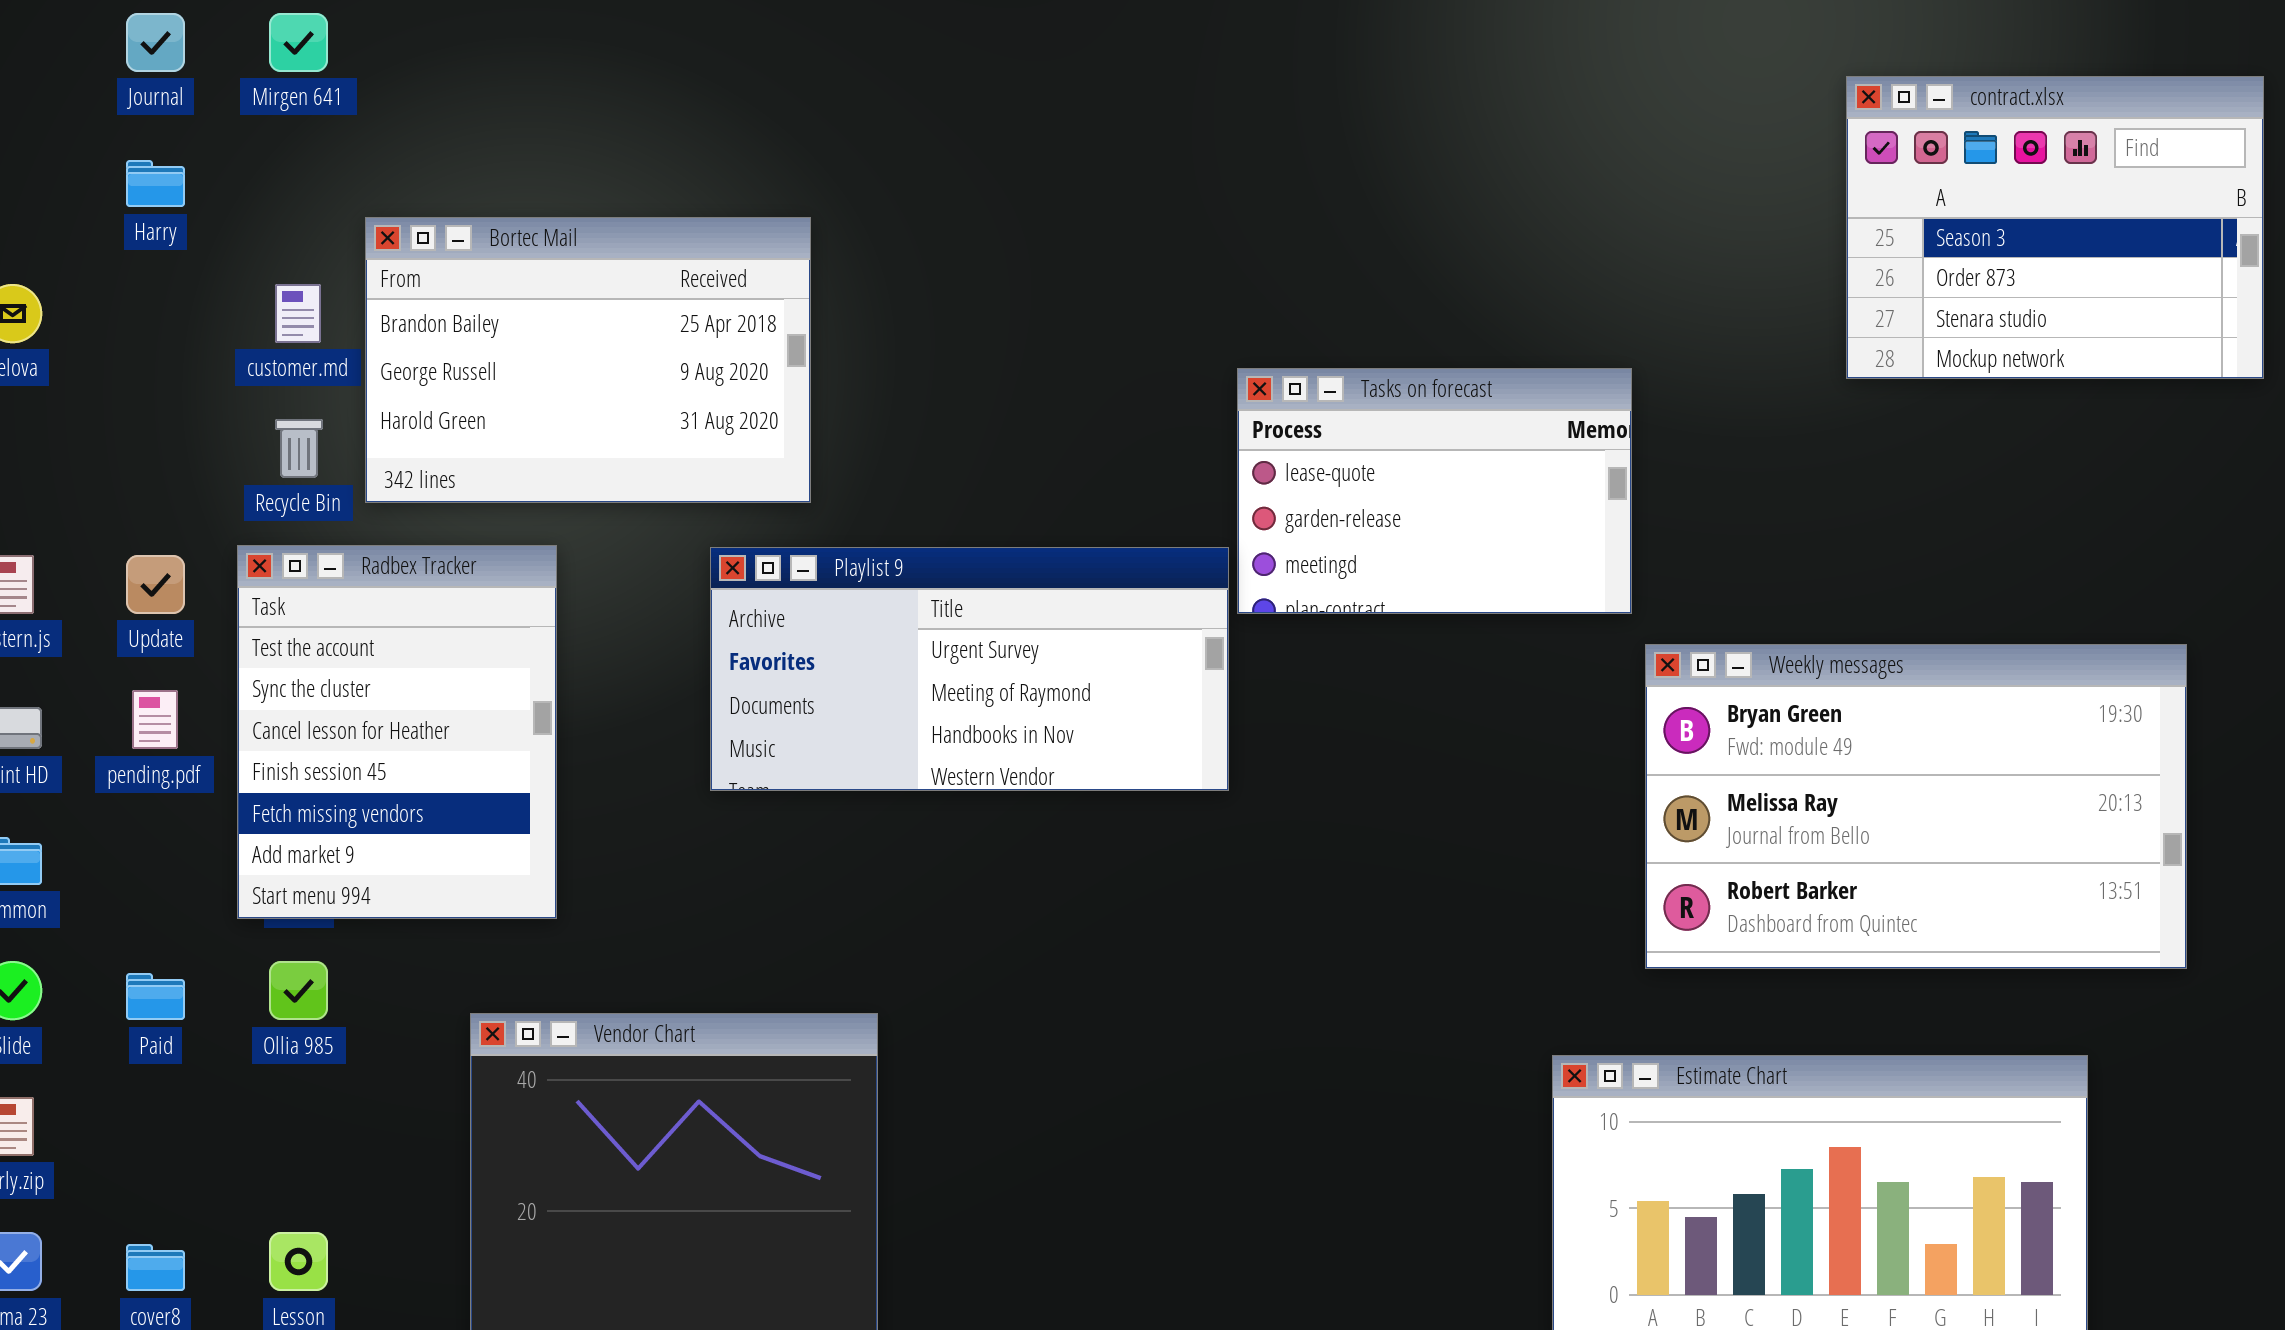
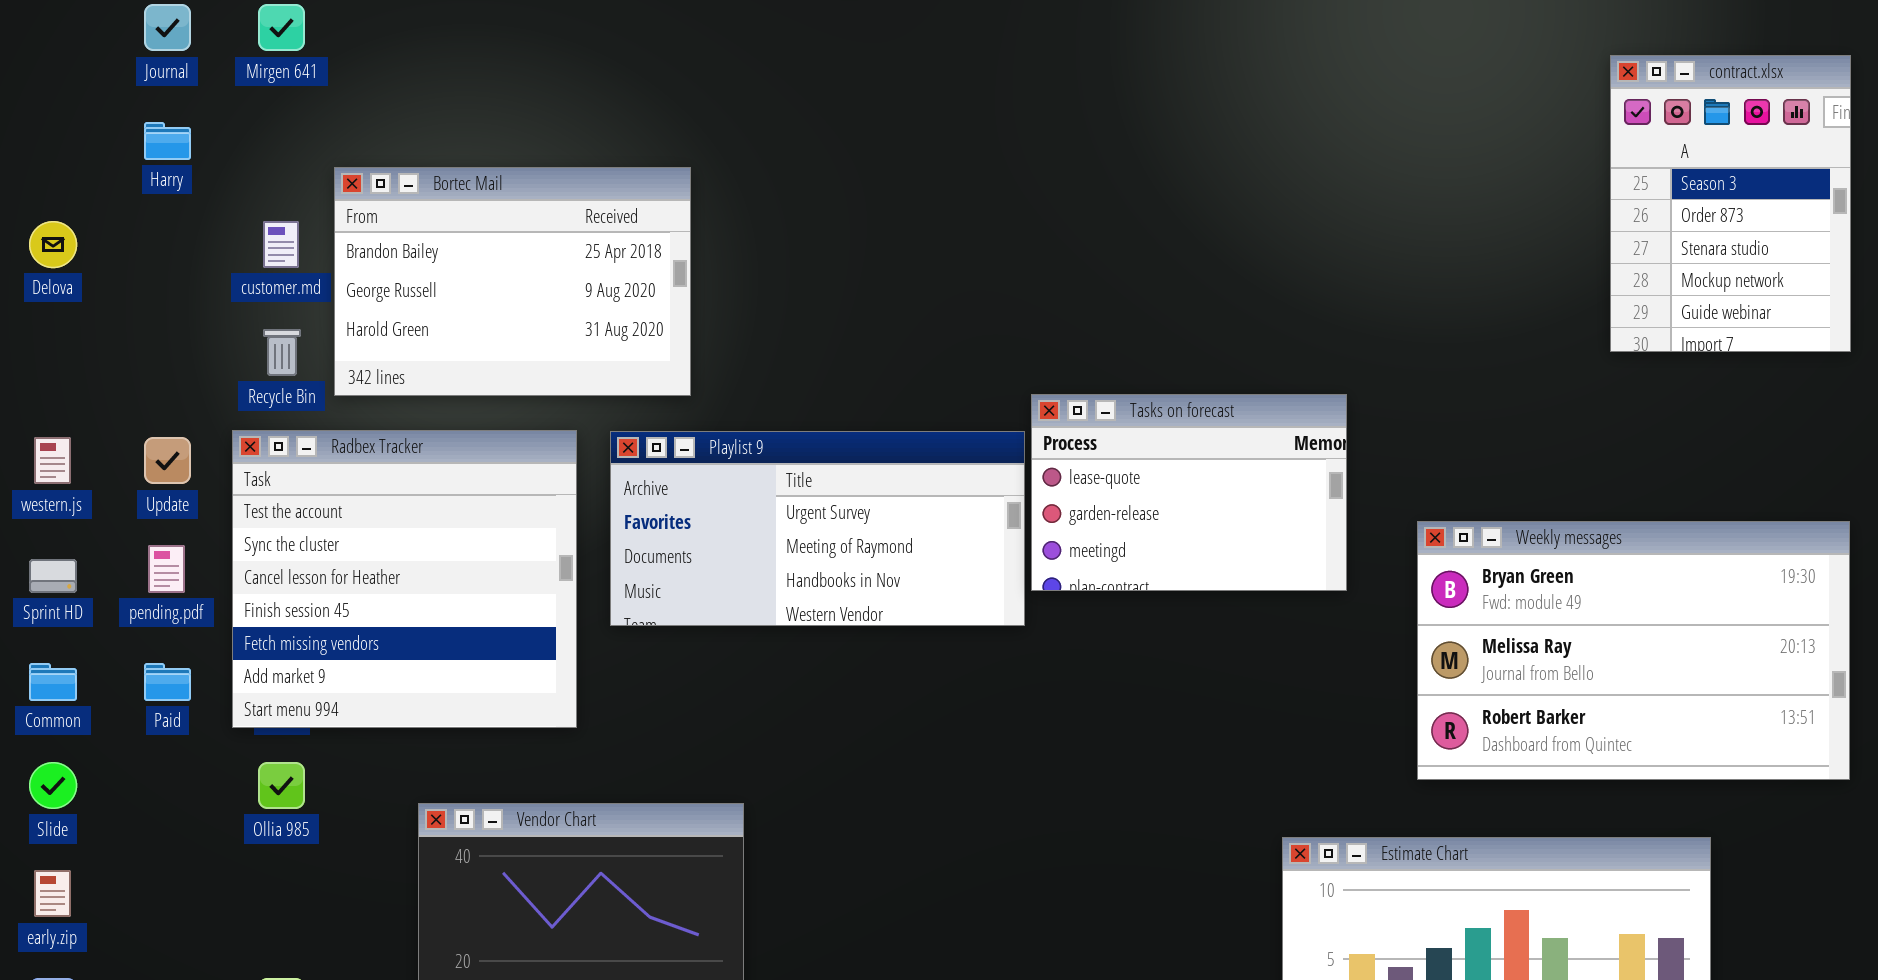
contract.xlsx: [1846,76,2264,379] -> [1610,55,1851,352], resized
Tasks on forecast: [1237,368,1632,614] -> [1031,394,1347,591], moved
Radbex Tracker: [237,545,557,919] -> [232,430,577,728], resized
Weekly messages: [1645,644,2187,969] -> [1417,521,1850,780], moved
Paid: [126,973,185,1020] -> [144,663,191,701], moved

